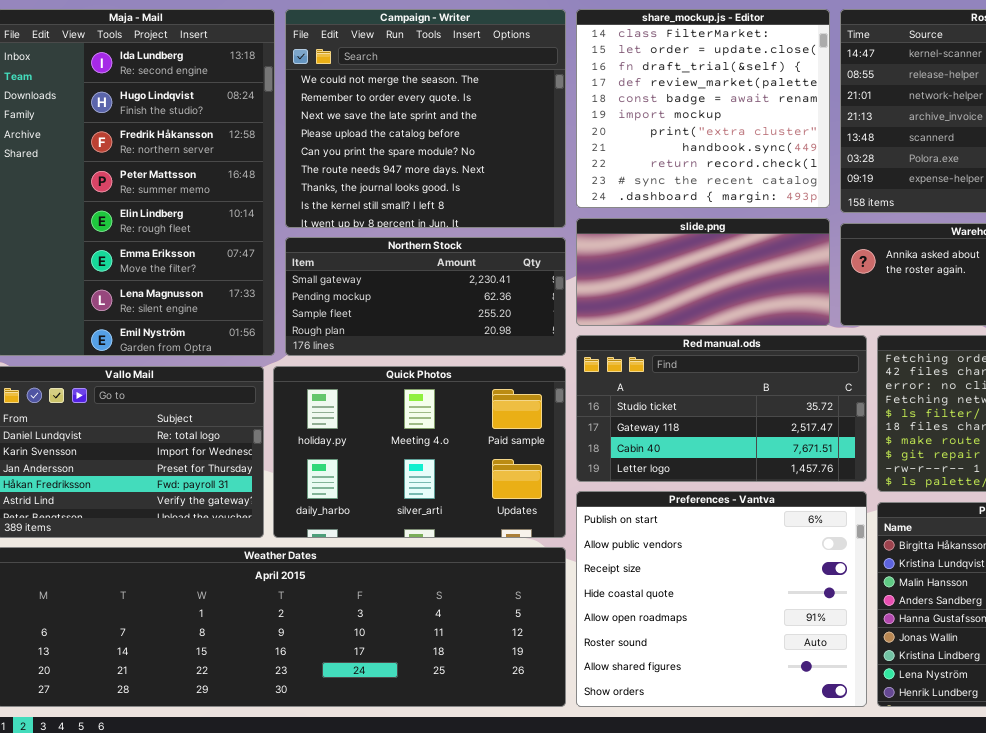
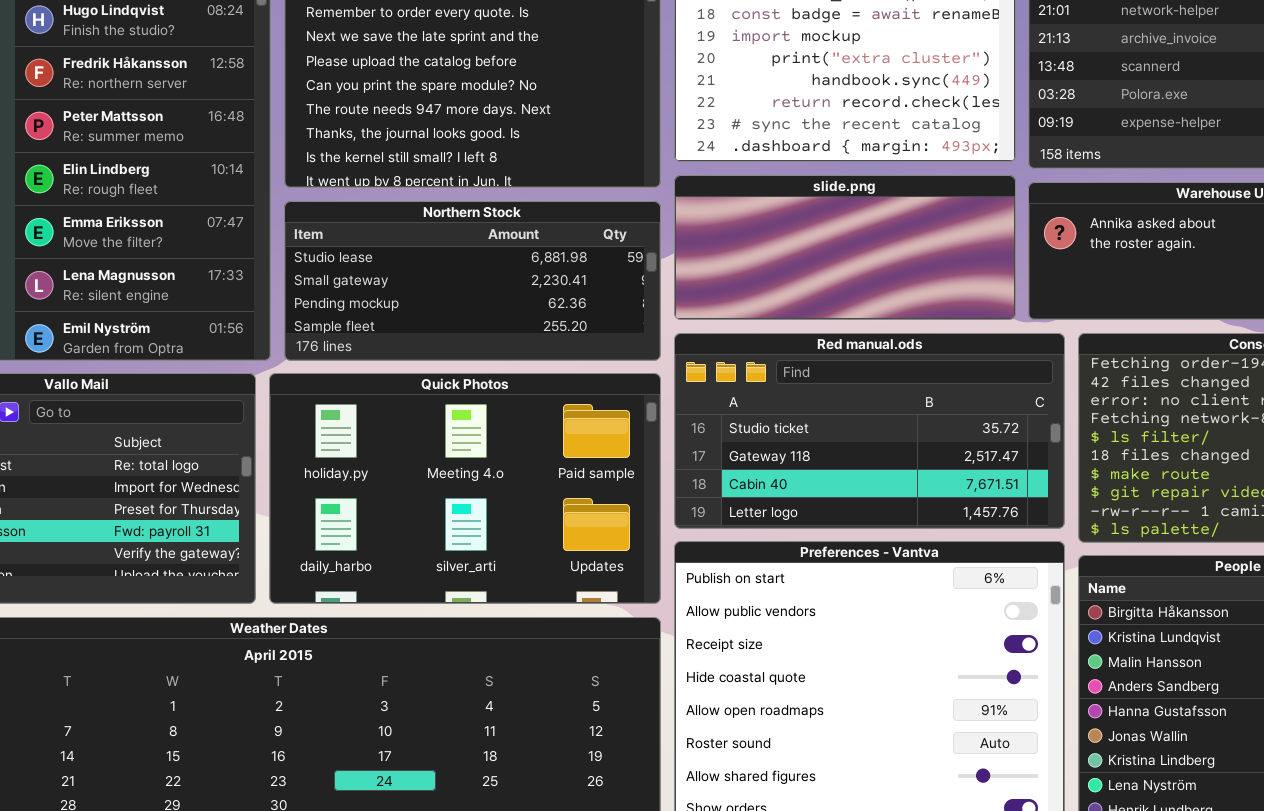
Northern Stock: [285,237,566,356] -> [284,201,661,361], scrolled up 1 row

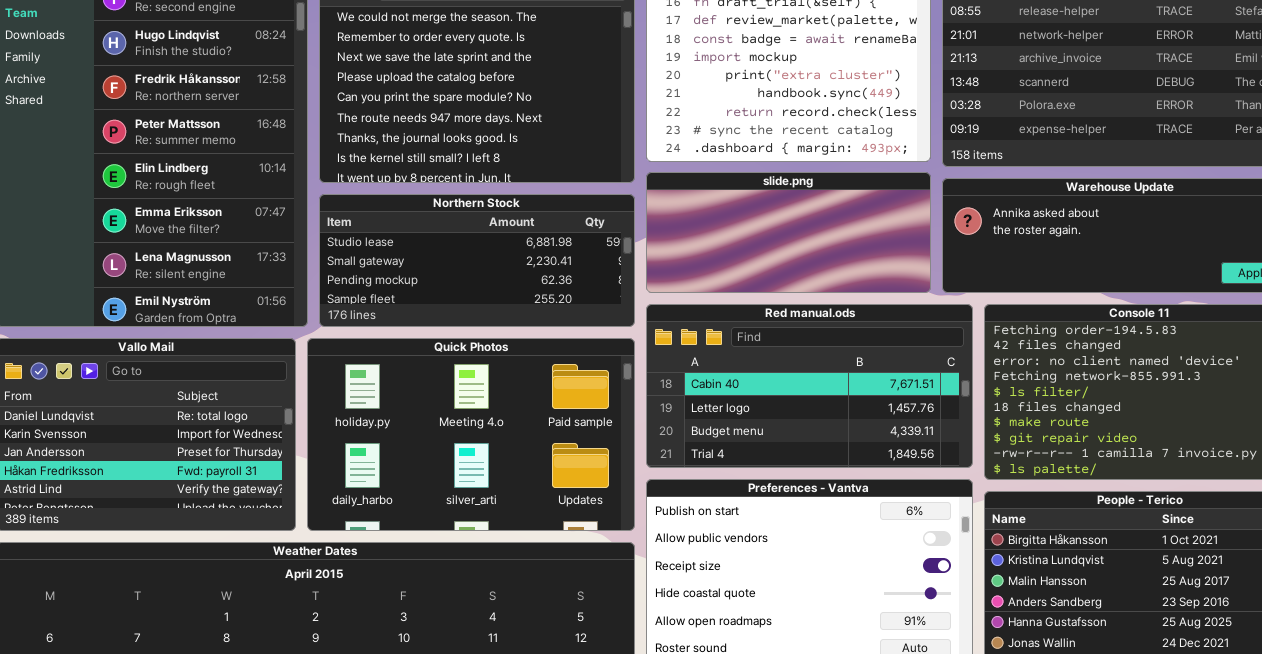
Red manual.ods: [674,333,1065,529] -> [646,304,973,468], scrolled down 2 rows

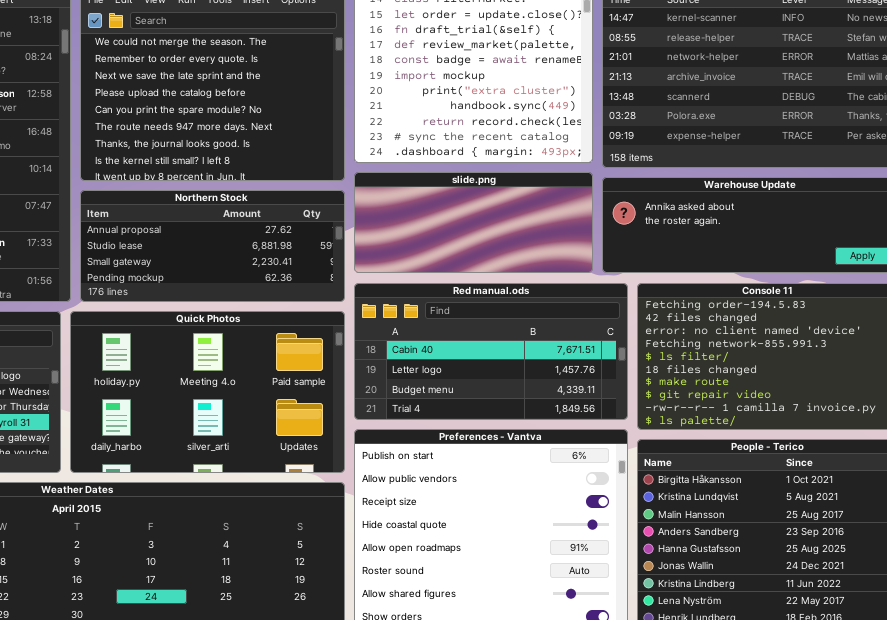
Northern Stock: [319,194,635,327] -> [80,190,345,302], scrolled up 1 row

